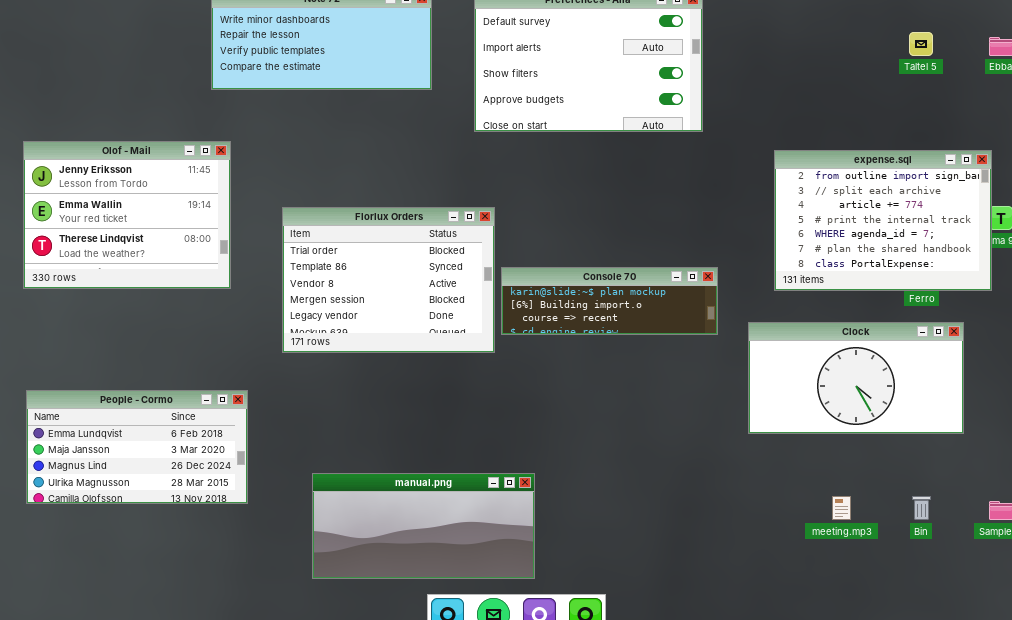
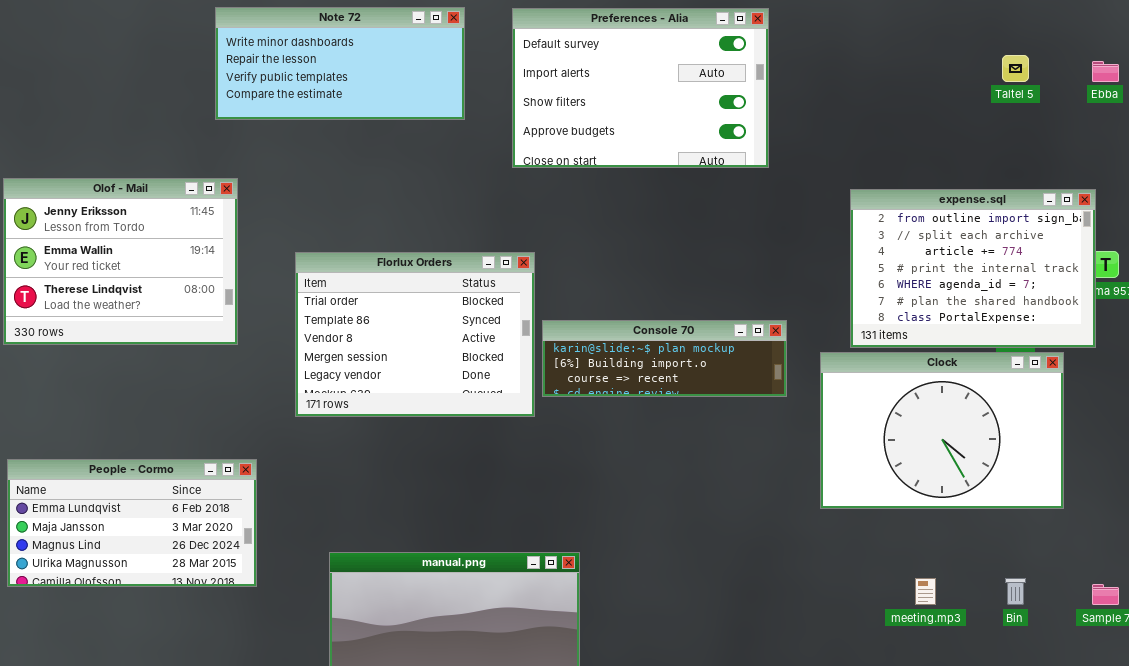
Clock: [748,322,964,434] -> [820,352,1064,509], resized

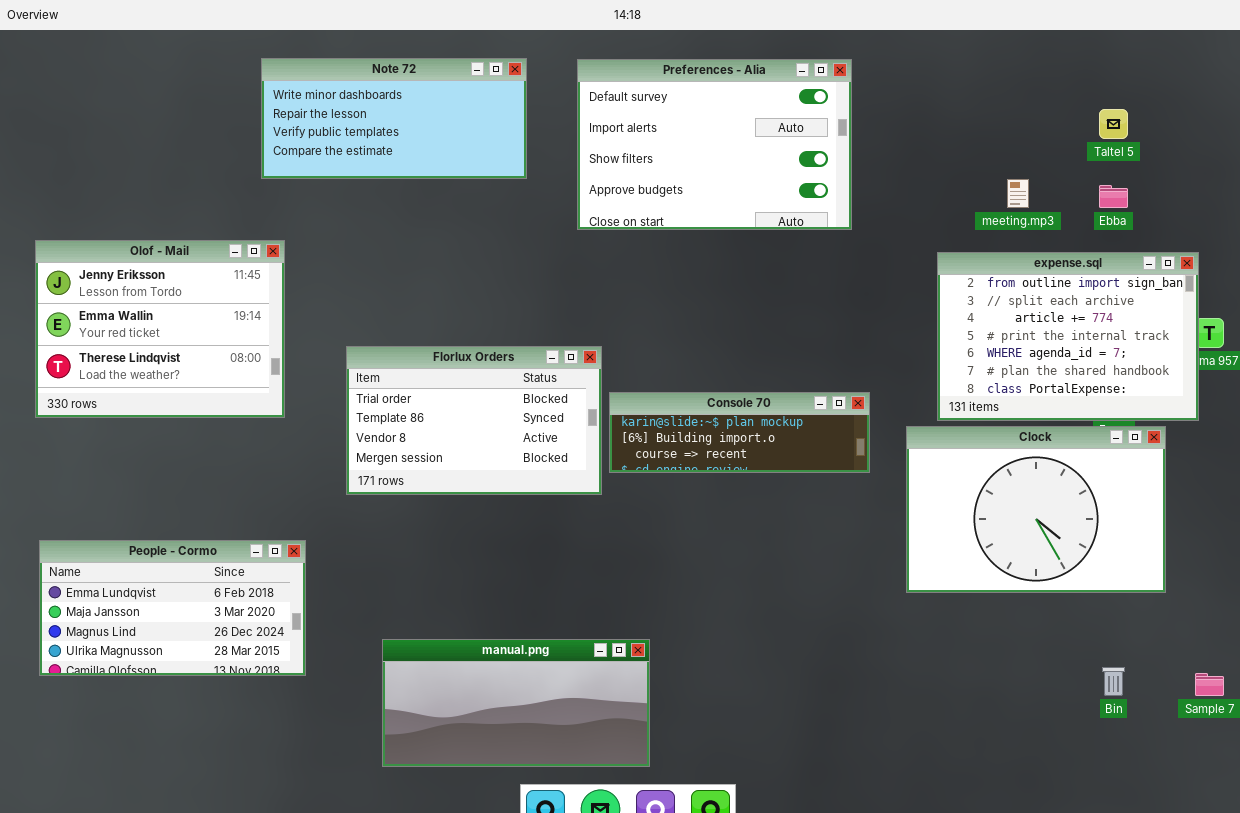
Ebba: [1092,61,1119,82] -> [1099,185,1128,208], moved
Florlux Orders: [295,252,535,417] -> [346,346,602,495], resized
meeting.mp3: [915,578,936,605] -> [1007,179,1029,208], moved

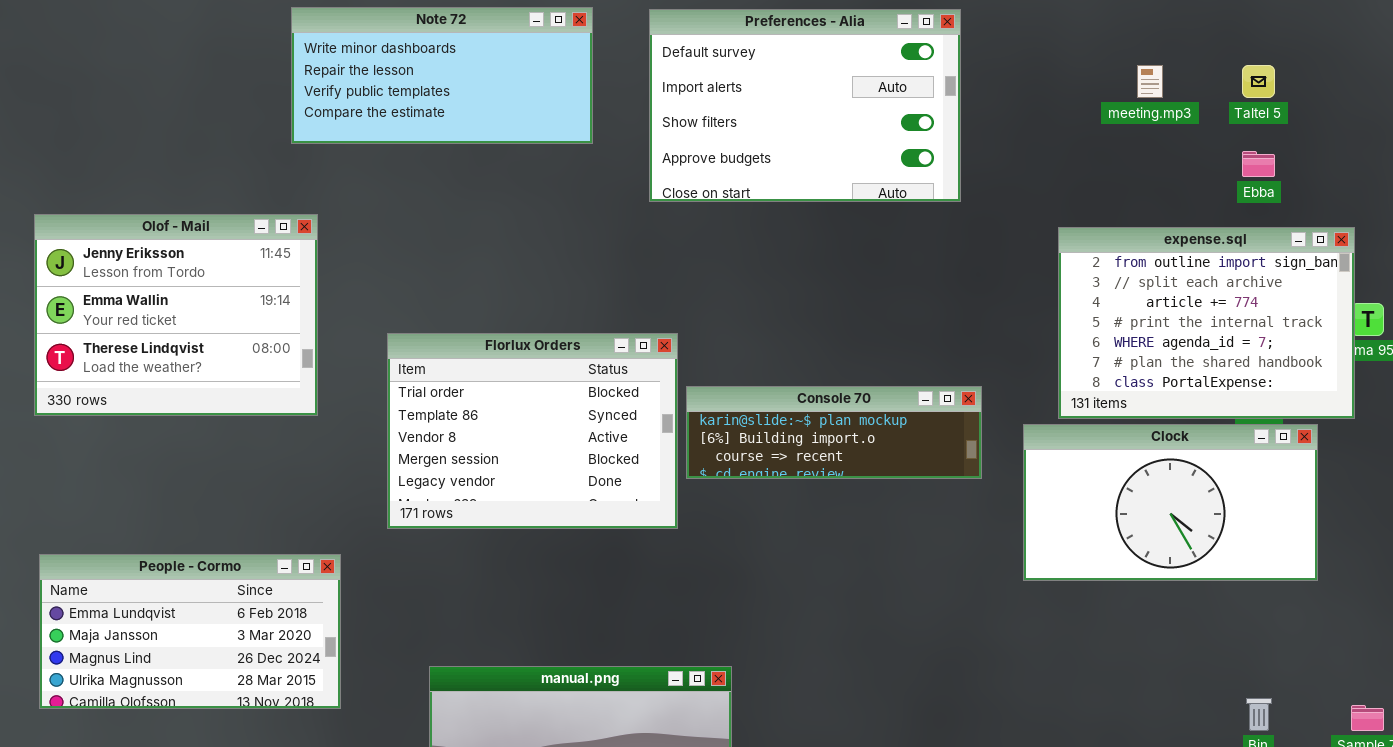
meeting.mp3: [1007,179,1029,208] -> [1137,65,1163,98], moved
Florlux Orders: [346,346,602,495] -> [387,333,678,529], resized
Clock: [906,426,1166,593] -> [1023,424,1318,581], resized

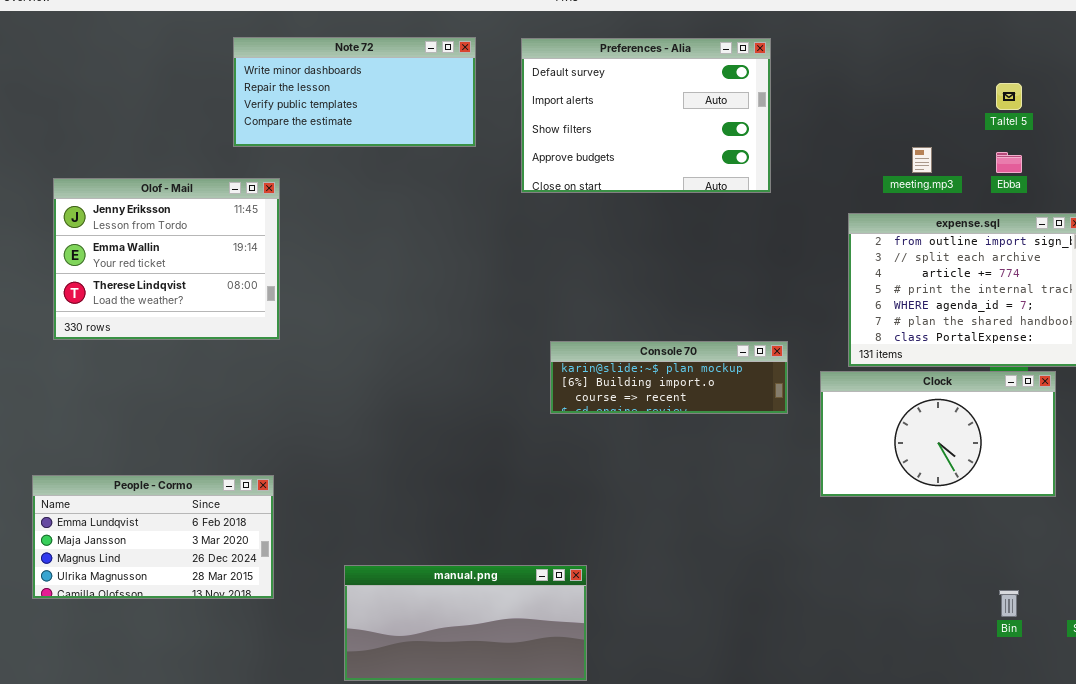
meeting.mp3: [1137,65,1163,98] -> [912,147,932,173], moved
Olof - Mail: [34,214,318,416] -> [53,178,280,340], moved
Florlux Orders: [387,333,678,529] -> none, closed

